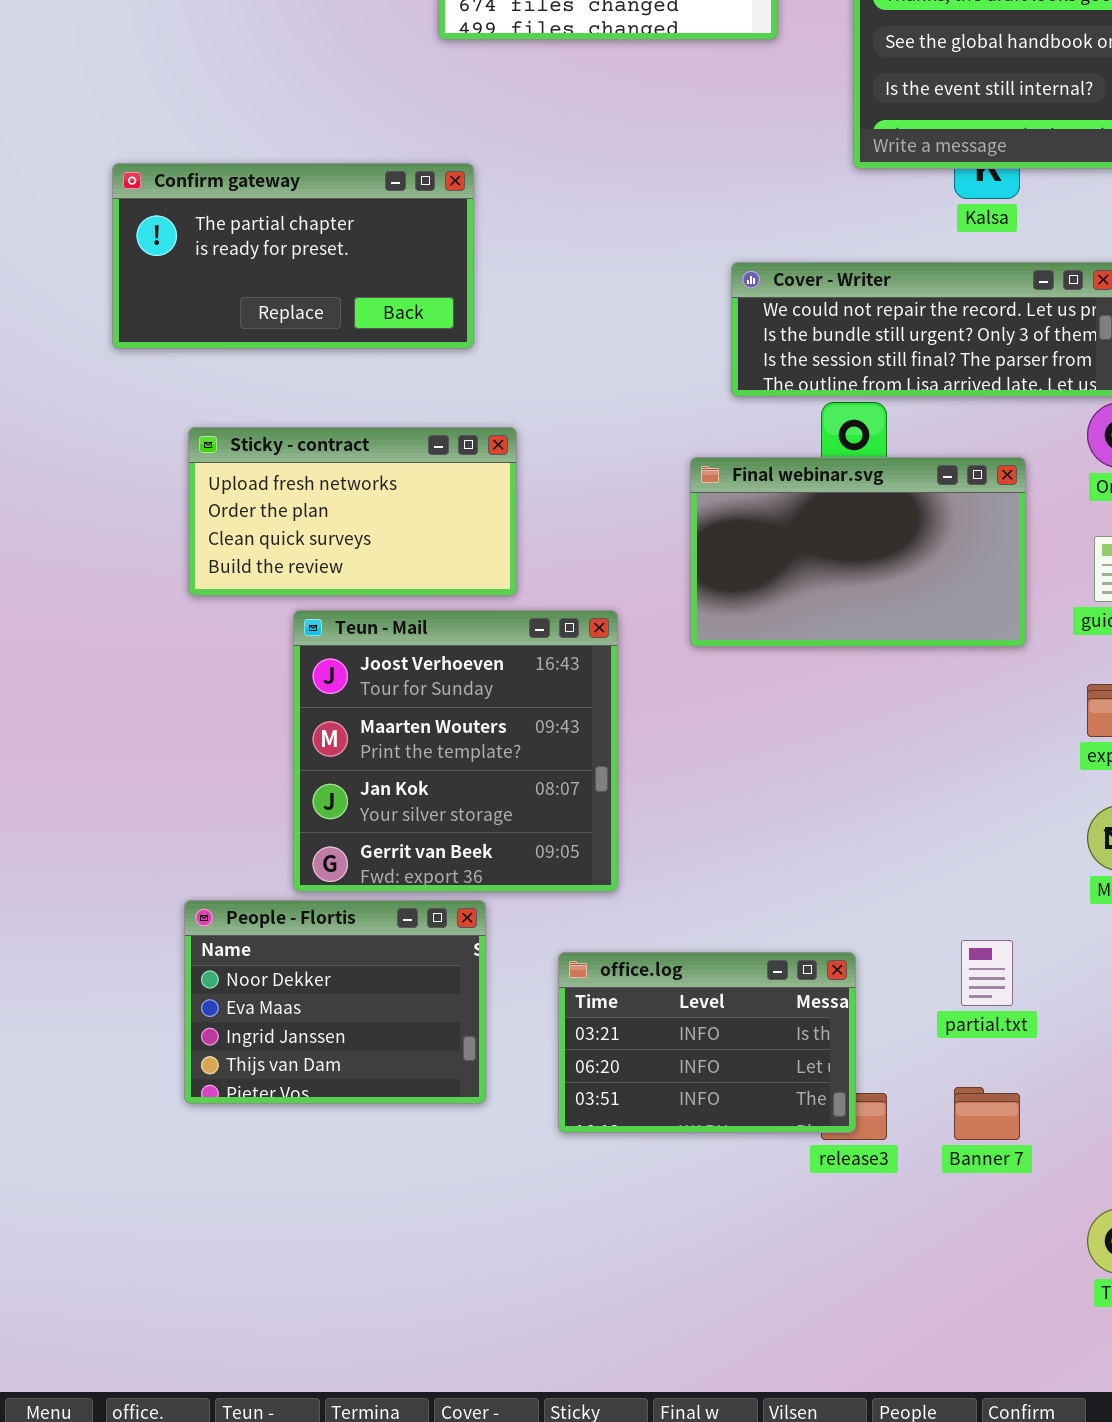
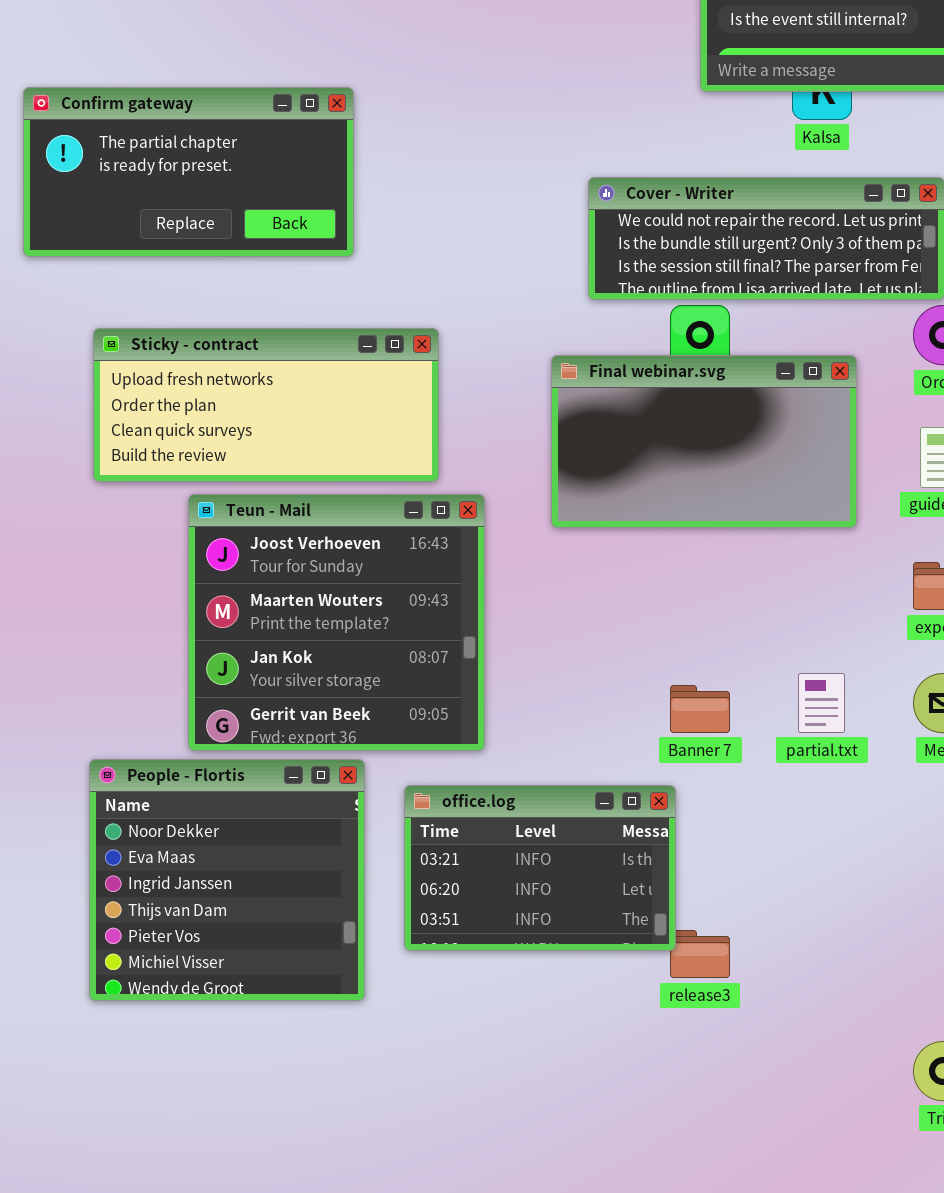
Sticky - contract: [188,427,517,596] -> [93,328,439,482], resized
People - Flortis: [184,900,486,1104] -> [89,759,365,1001], resized
partial.txt: [961,940,1013,1006] -> [798,673,845,733], moved
office.log: [558,952,856,1133] -> [404,785,676,951], moved
Banner 7: [954,1087,1020,1140] -> [670,685,730,733], moved

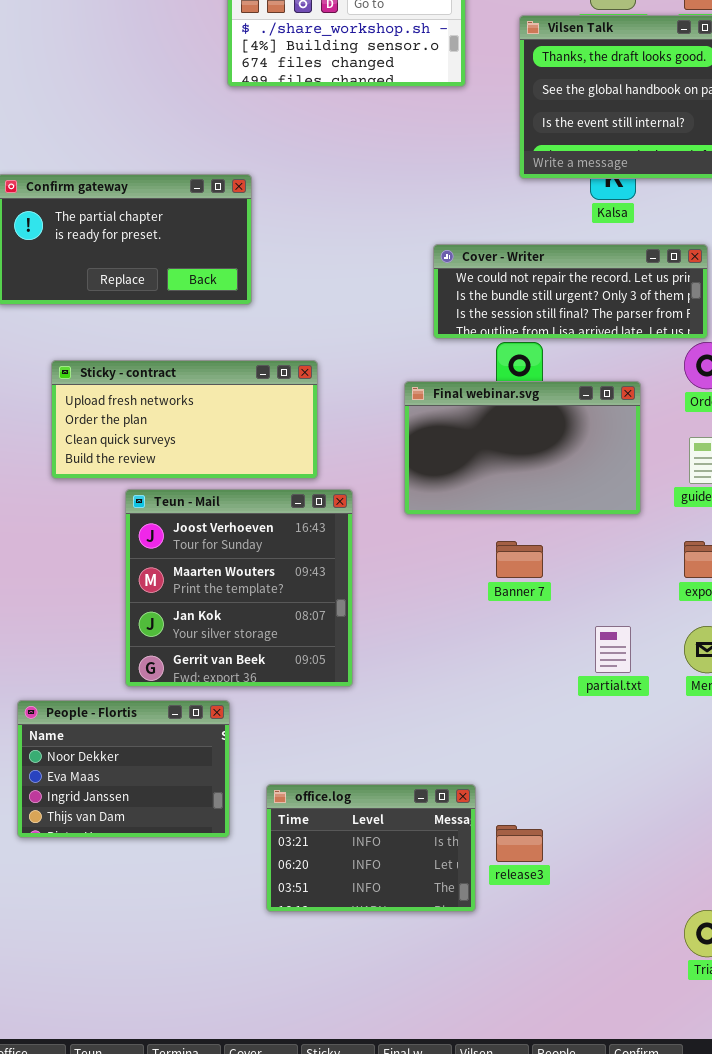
Banner 7: [670,685,730,733] -> [496,541,543,578], moved
People - Flortis: [89,759,365,1001] -> [17,700,230,838], moved, resized
office.log: [404,785,676,951] -> [266,784,476,912], moved

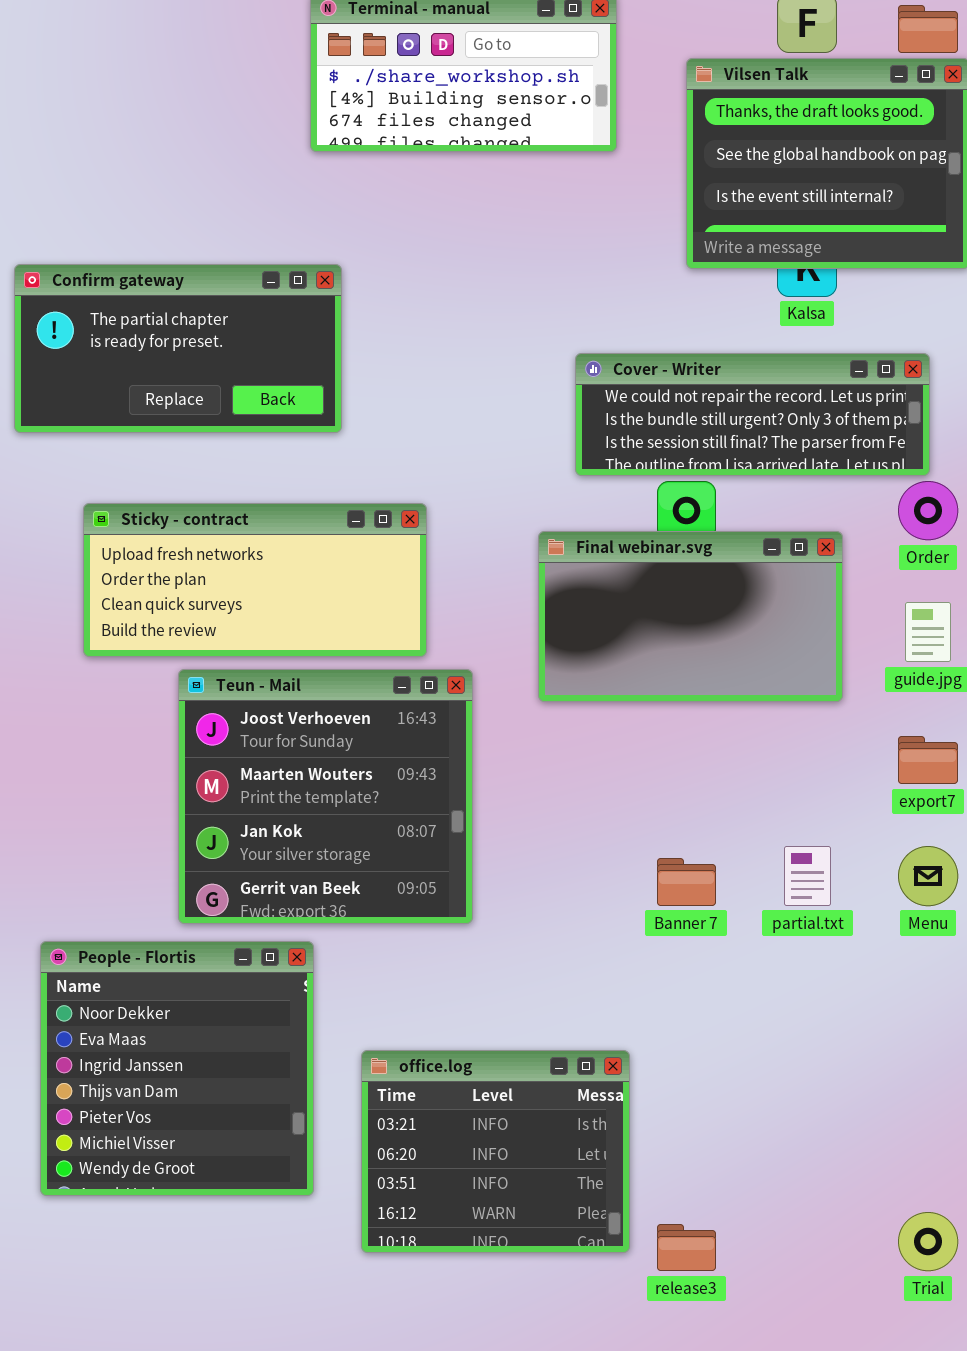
Banner 7: [496,541,543,578] -> [657,858,716,906], moved
People - Flortis: [17,700,230,838] -> [40,941,314,1196], resized
office.log: [266,784,476,912] -> [361,1050,630,1253], resized
release3: [496,825,543,862] -> [657,1224,716,1271], moved

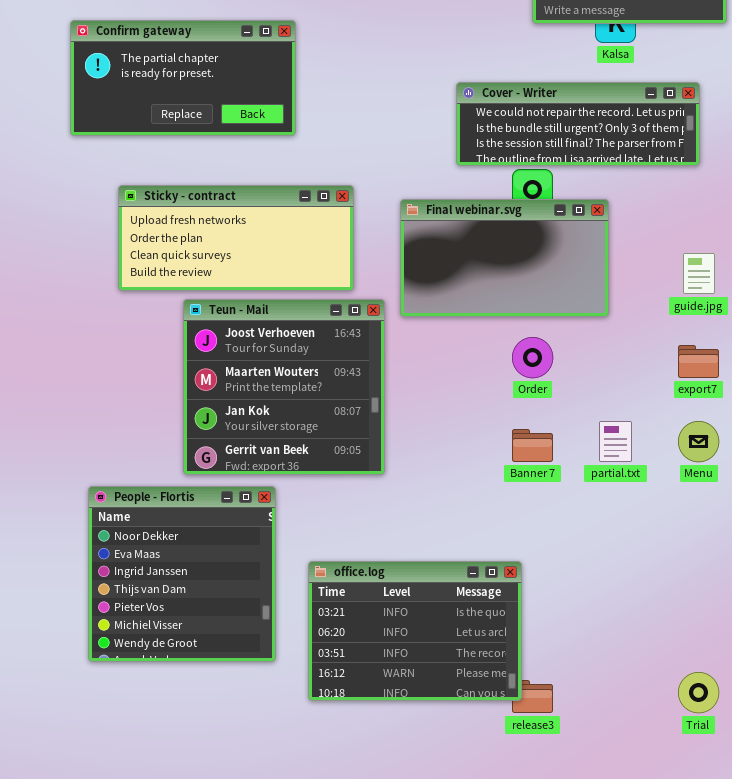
Order: [898,481,958,540] -> [512,337,553,378], moved
Final webinar.svg: [538,531,843,702] -> [400,199,609,317], moved
office.log: [361,1050,630,1253] -> [308,561,522,701], resized

